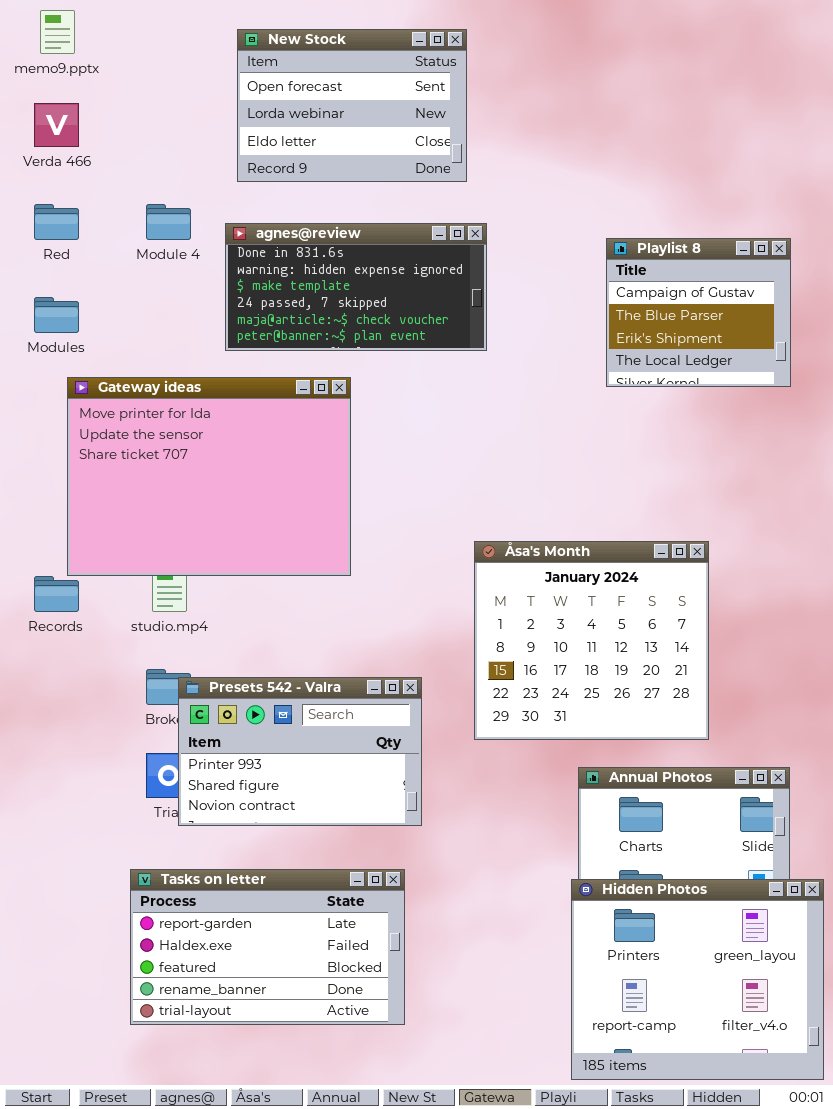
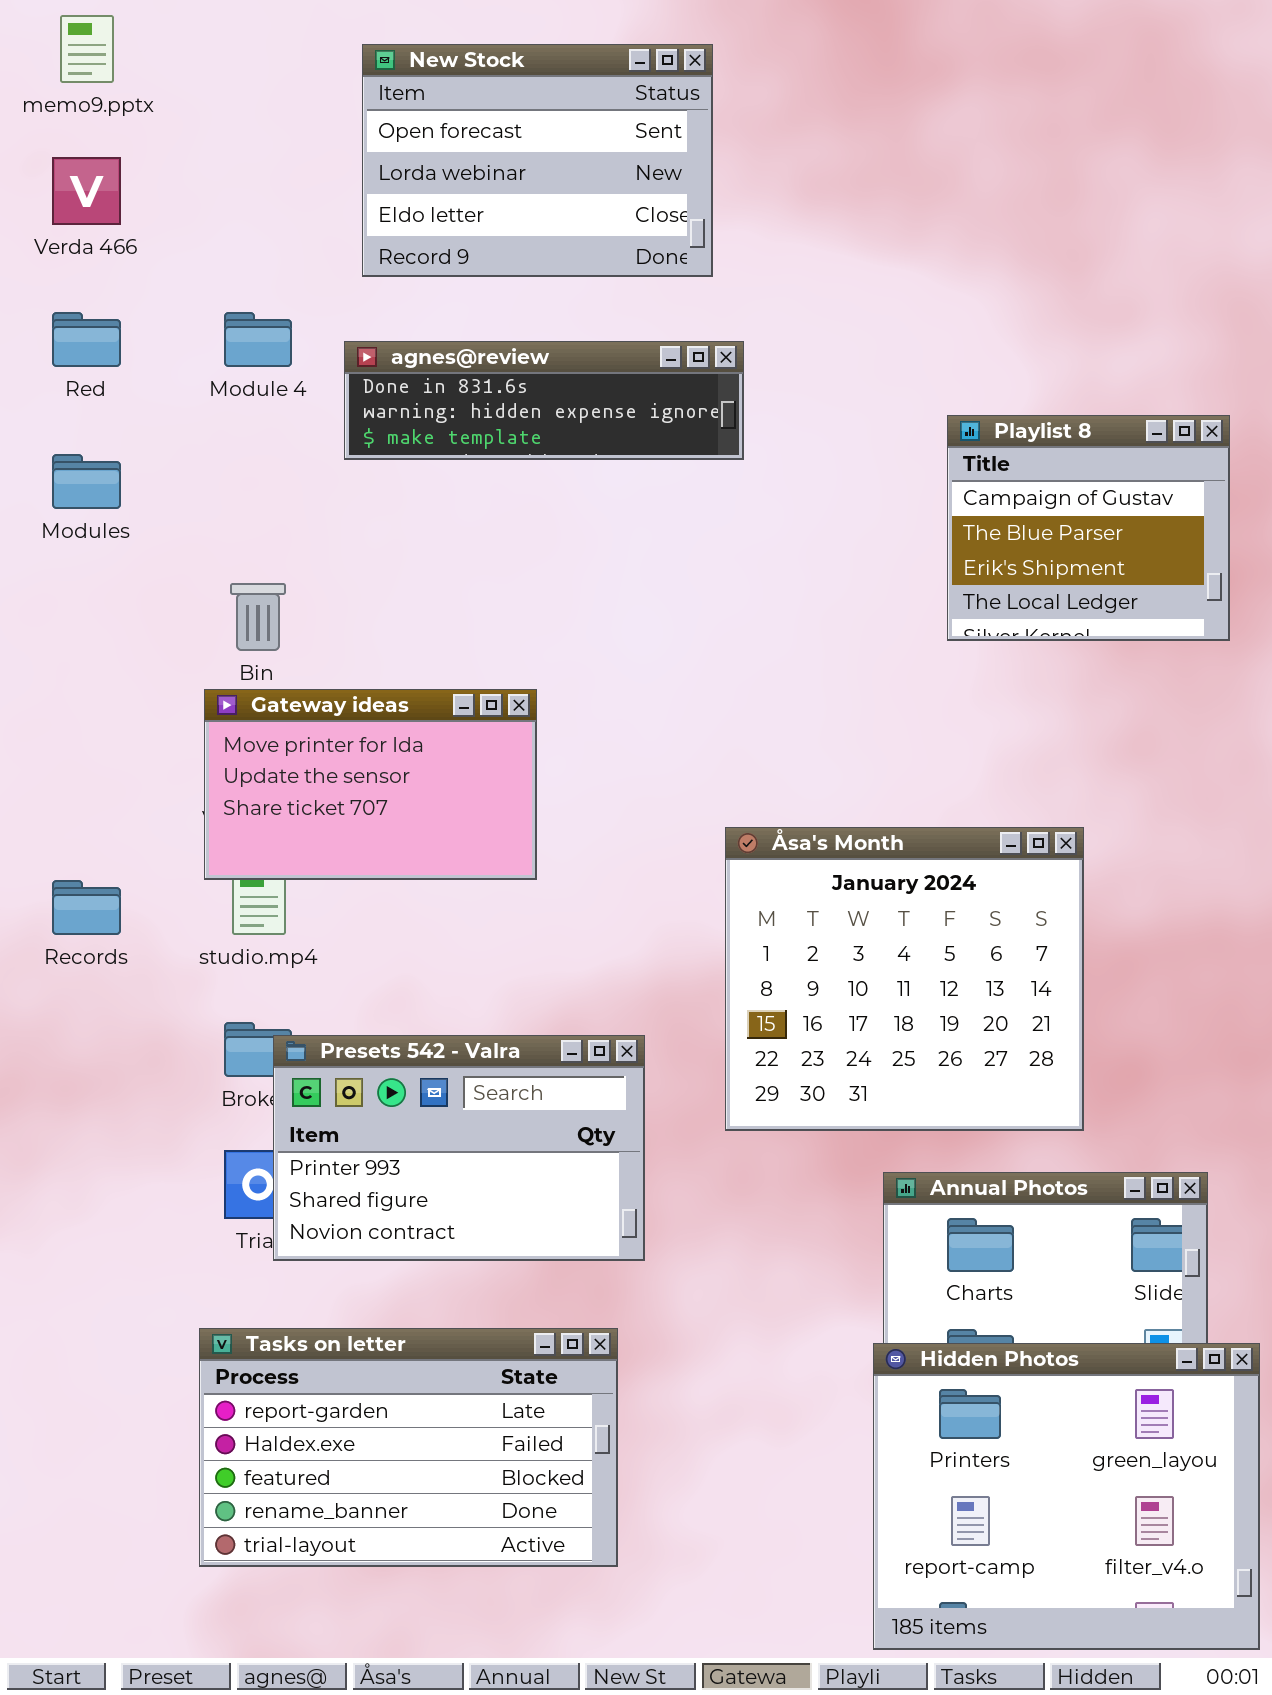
agnes@review: [225,223,487,351] -> [344,341,744,460], resized
Playlist 8: [606,238,791,387] -> [947,415,1230,641], moved
Gateway ideas: [67,377,351,576] -> [204,689,537,880], resized

